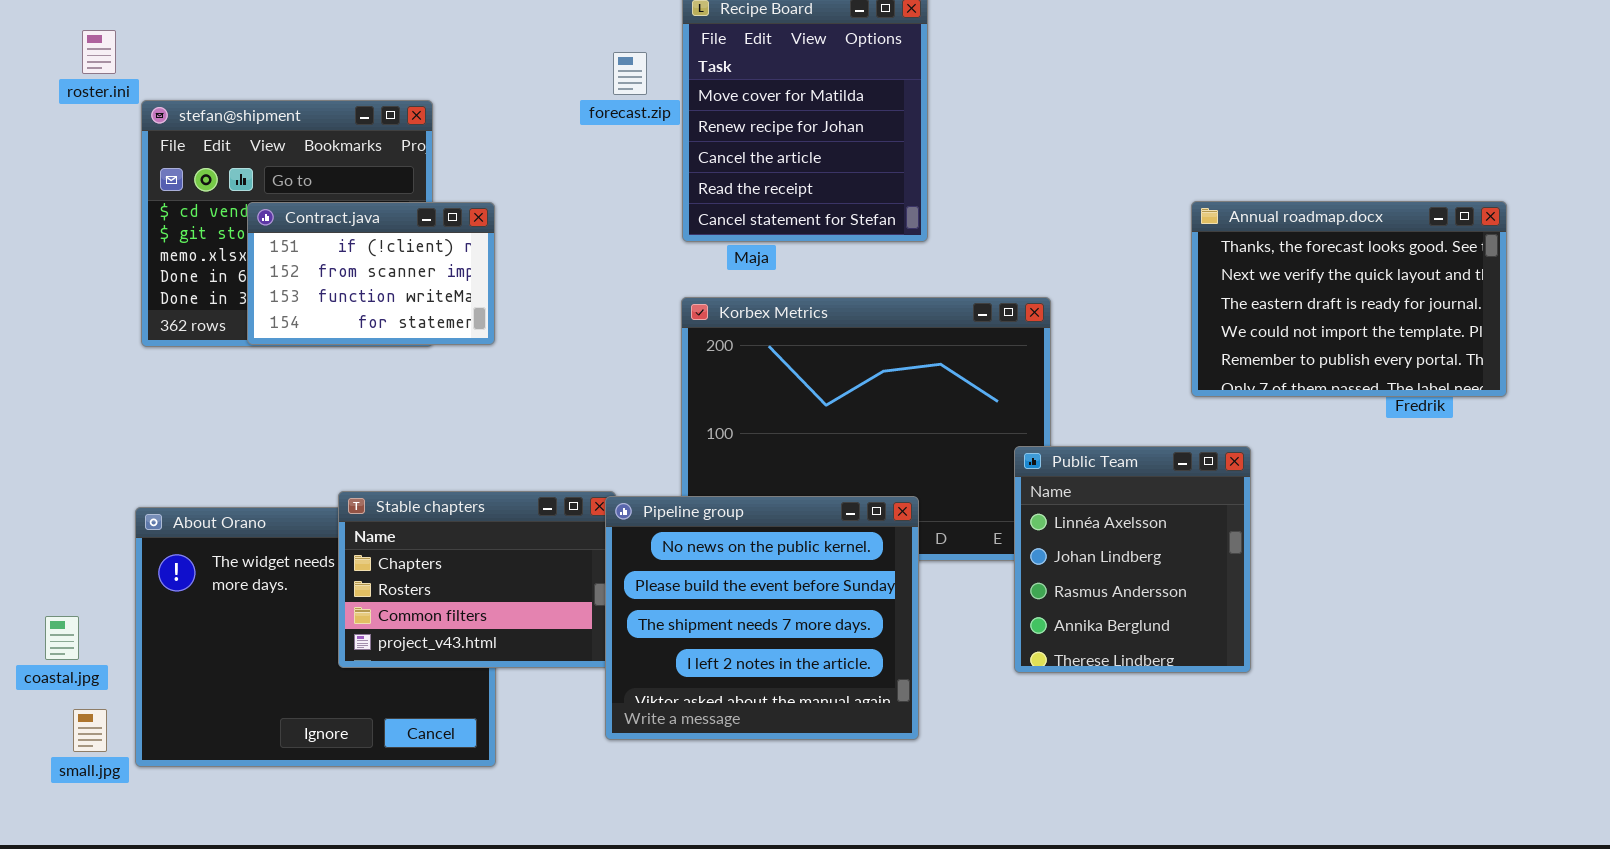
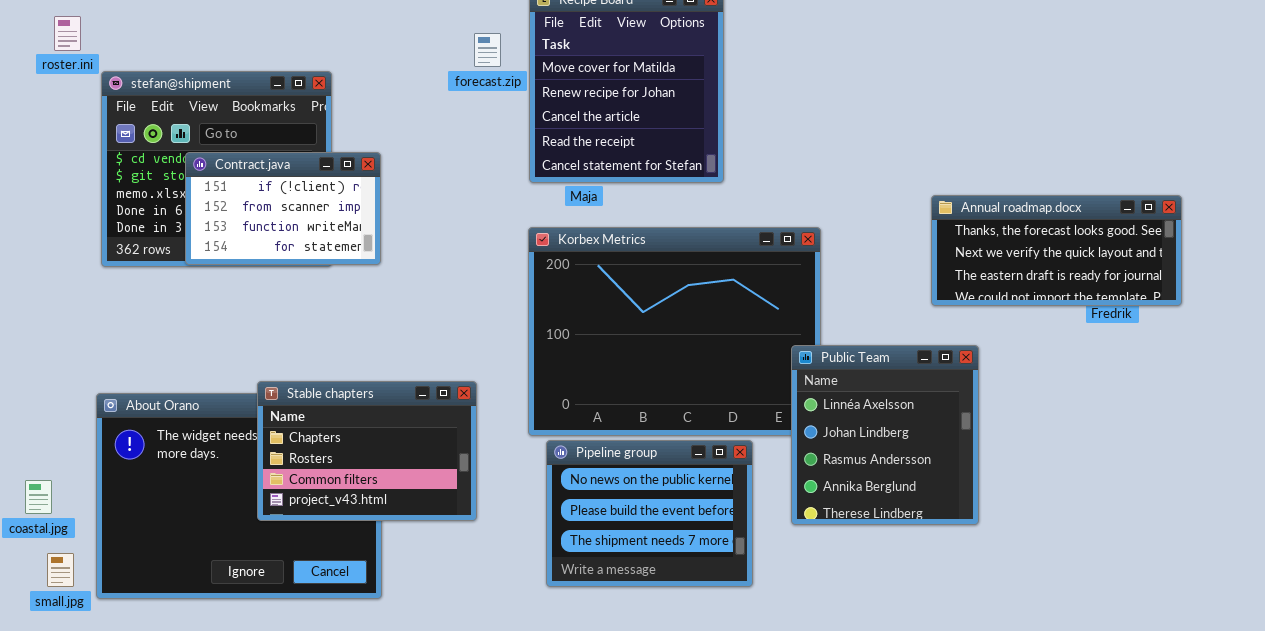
Annual roadmap.docx: [1191,201,1507,397] -> [931,195,1182,306], resized
Pipeline group: [605,496,919,740] -> [546,440,753,587], moved, resized

